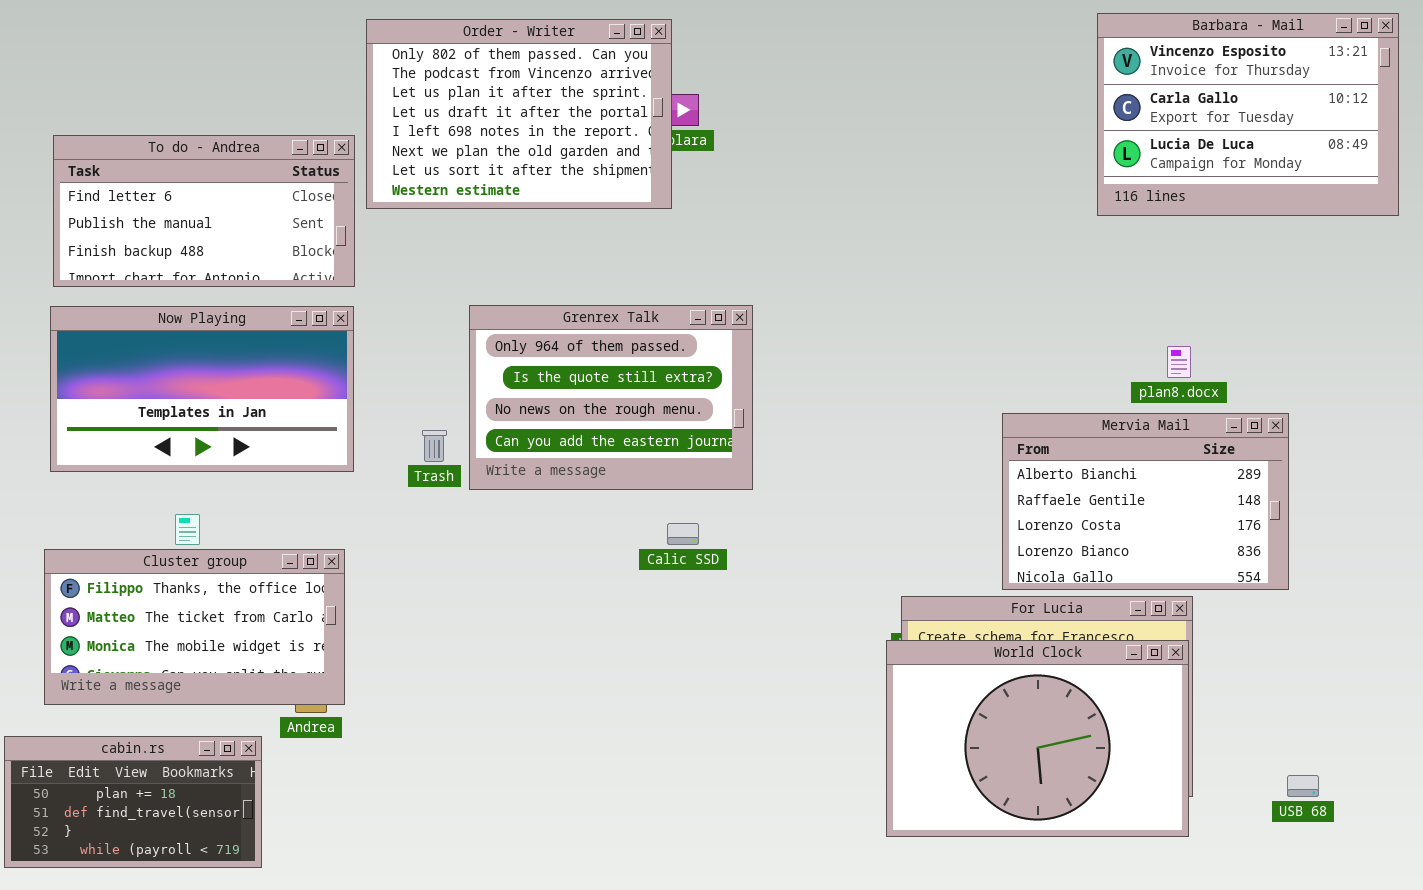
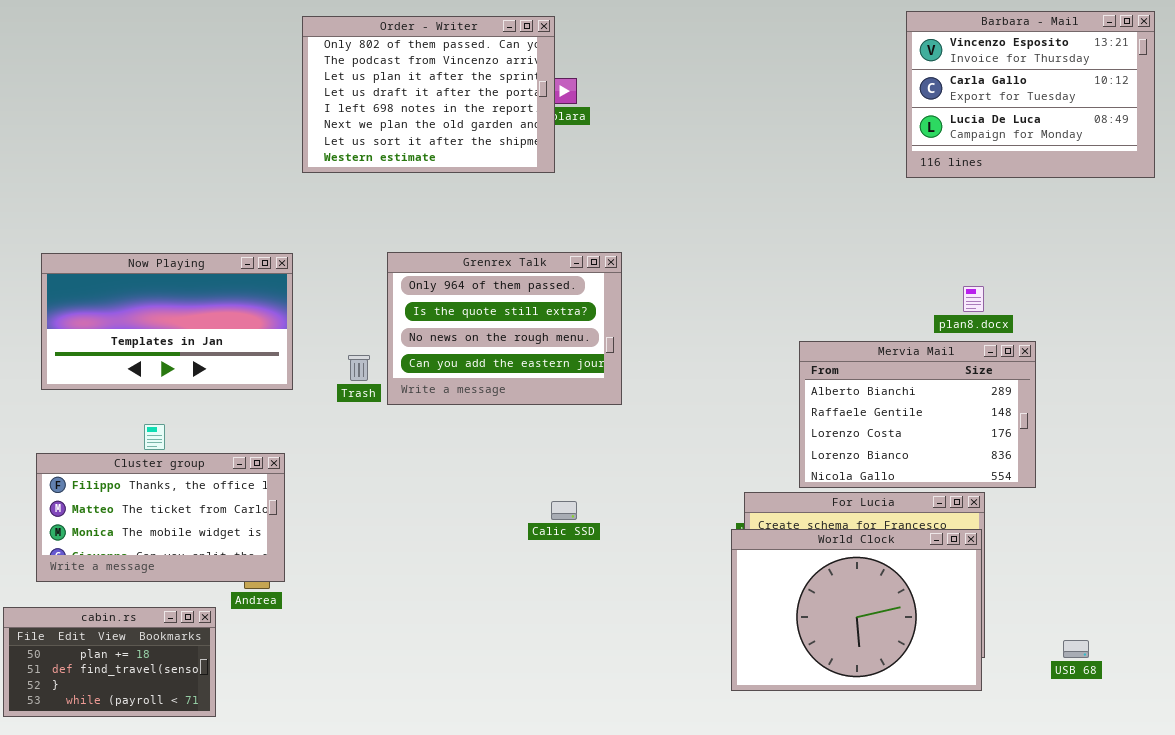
To do - Andrea: [53,135,355,287] -> none, closed
Mervia Mail: [1002,413,1289,590] -> [799,341,1036,488], moved
Calic SSD: [667,523,699,545] -> [551,501,577,520], moved

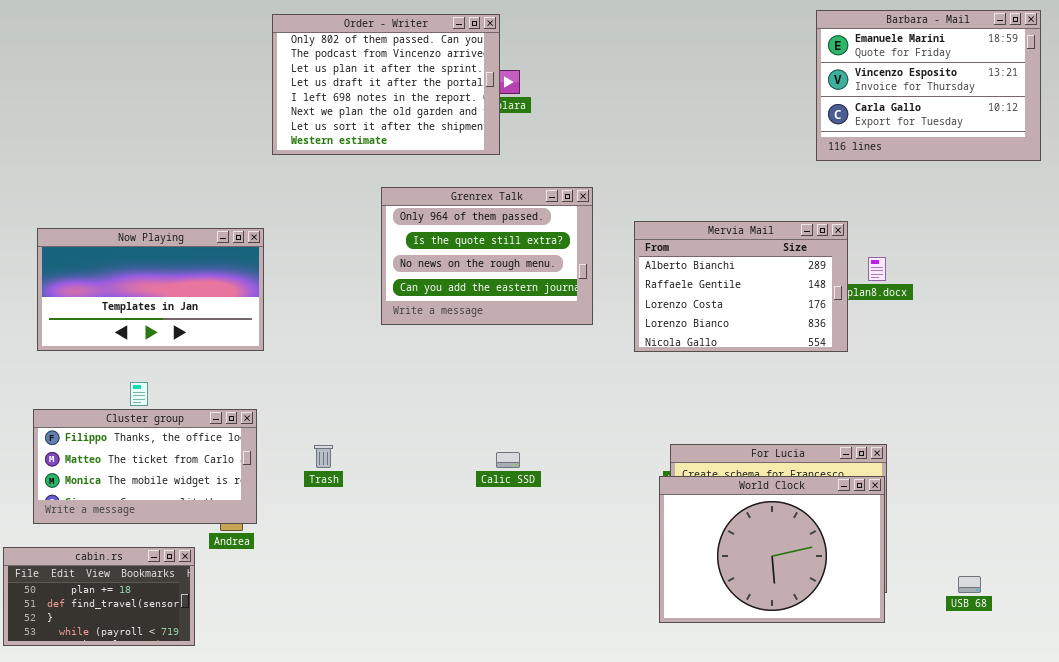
Barbara - Mail: [906,11,1155,178] -> [816,10,1041,161], scrolled up 1 row
Grenrex Talk: [387,252,622,405] -> [381,187,593,325], moved
Mervia Mail: [799,341,1036,488] -> [634,221,848,352], moved
Trash: [348,355,370,381] -> [314,445,333,468], moved

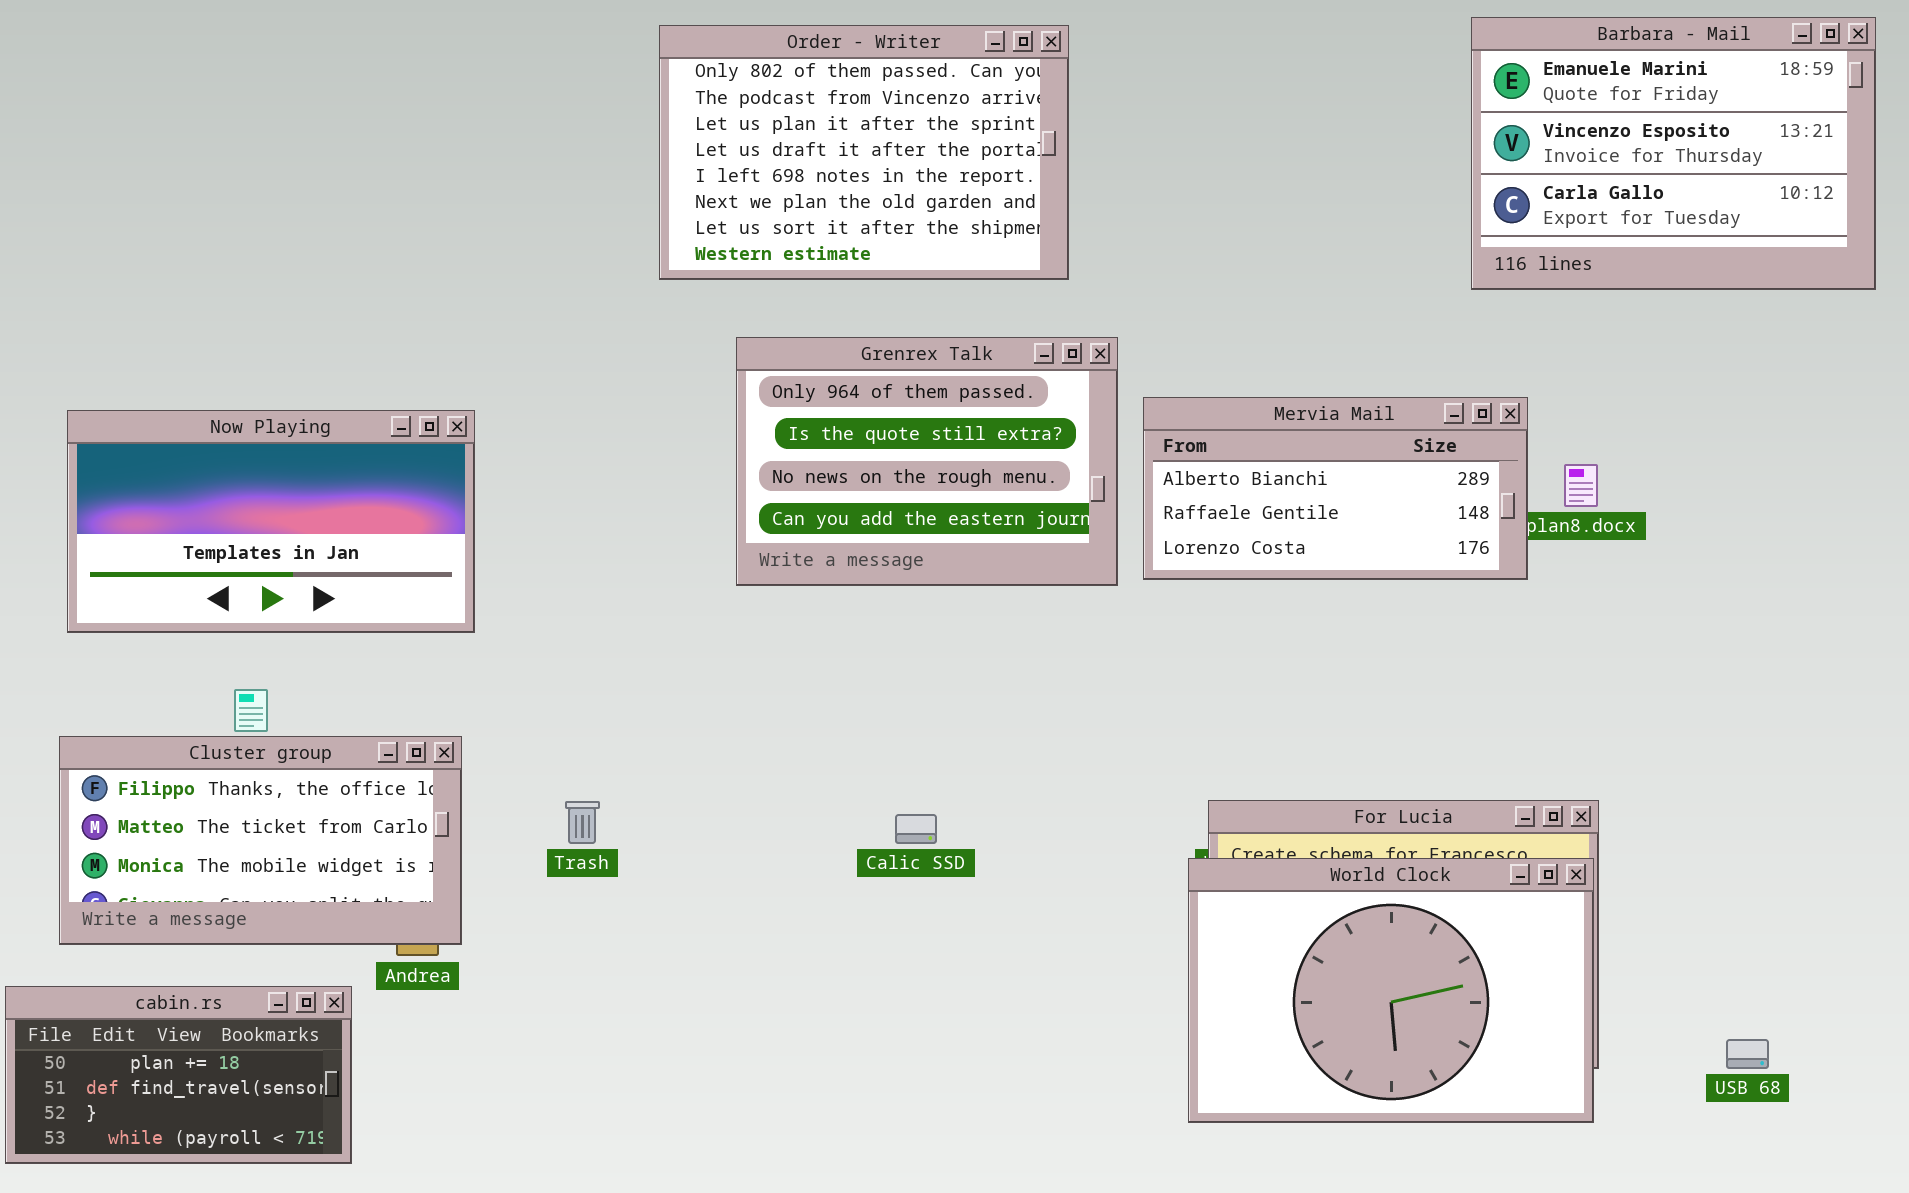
Order - Writer: [272,14,500,155] -> [659,25,1069,280], moved
Grenrex Talk: [381,187,593,325] -> [736,337,1118,586], moved
Mervia Mail: [634,221,848,352] -> [1143,397,1528,580], resized

